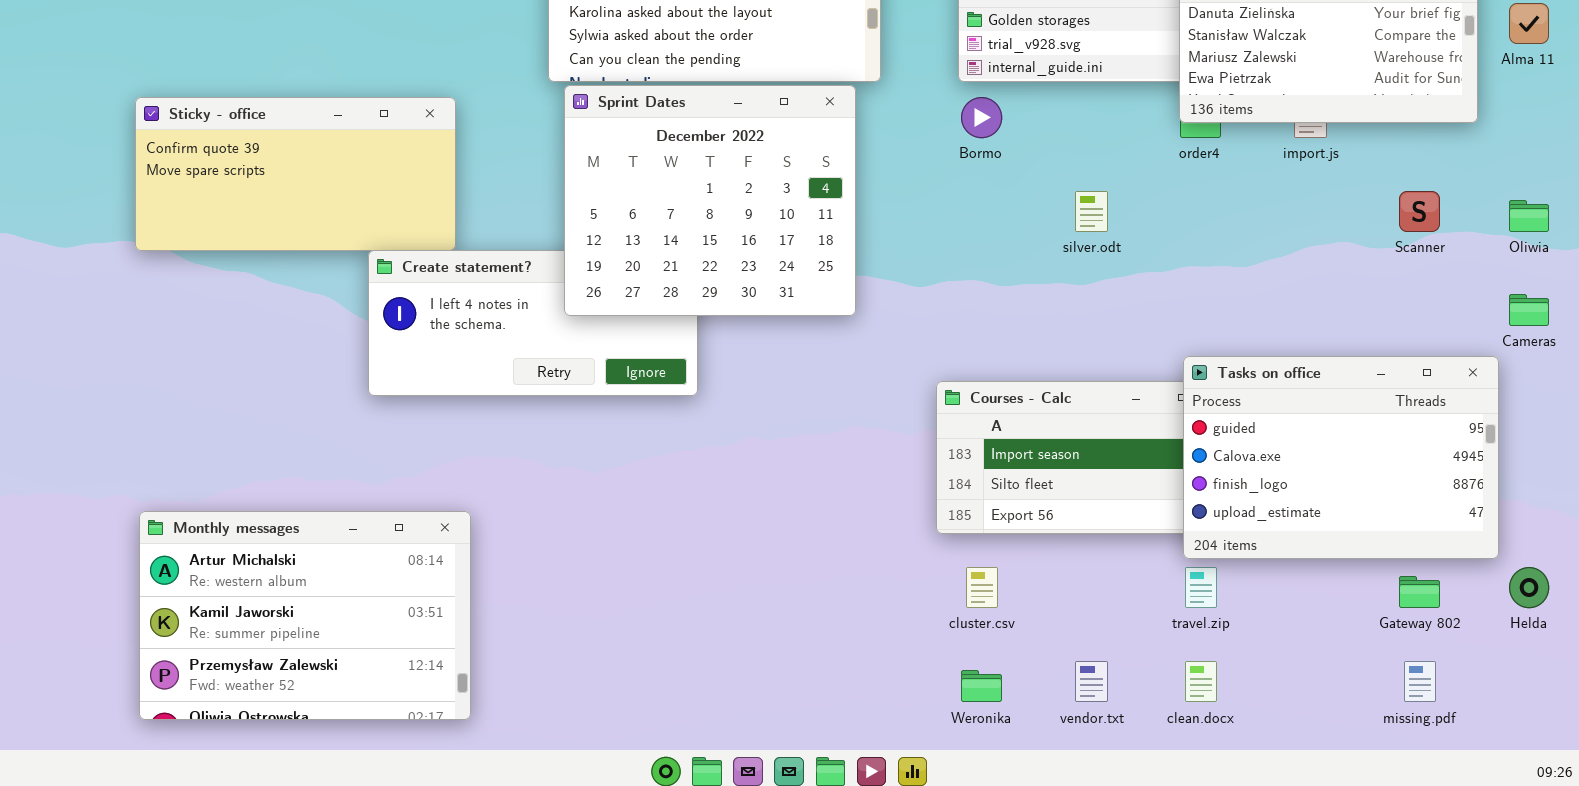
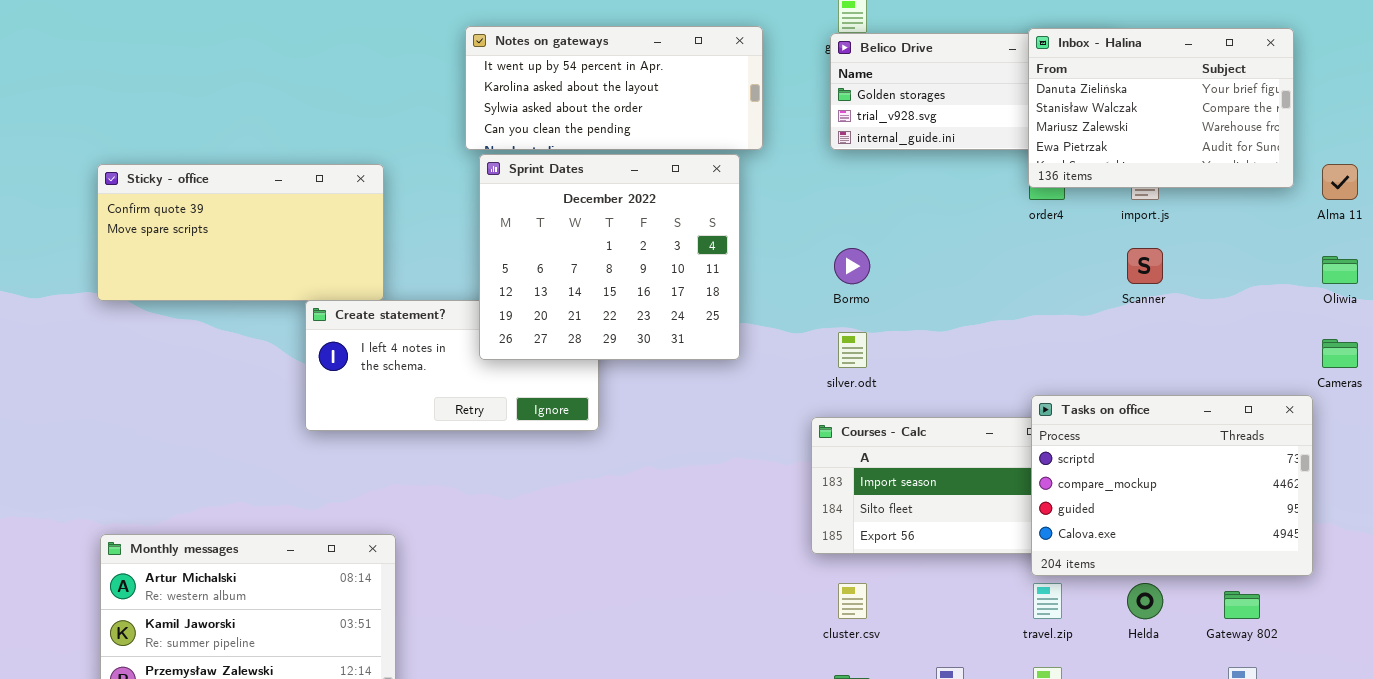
Alma 11: [1509,3,1549,44] -> [1322,164,1358,200], moved
Bormo: [961,97,1002,138] -> [834,248,870,284], moved
silver.odt: [1075,191,1108,232] -> [838,332,867,368], moved
Scanner: [1399,191,1440,232] -> [1127,248,1163,284], moved
Tasks on office: [1183,356,1499,559] -> [1031,395,1313,576], scrolled up 2 rows
Helda: [1509,567,1549,608] -> [1127,583,1163,619], moved

